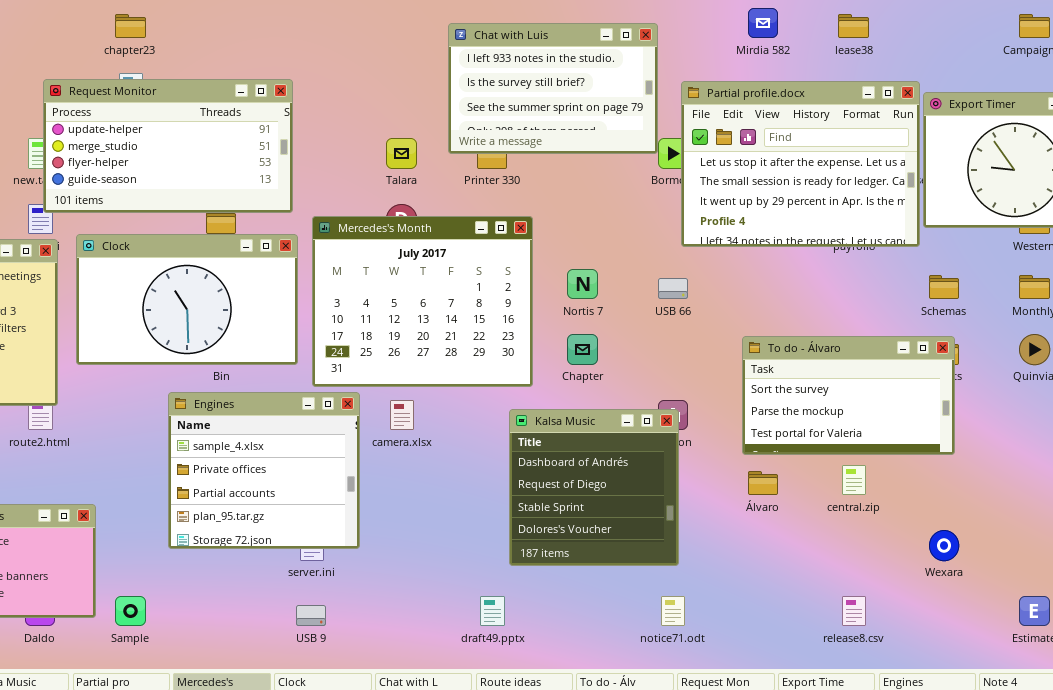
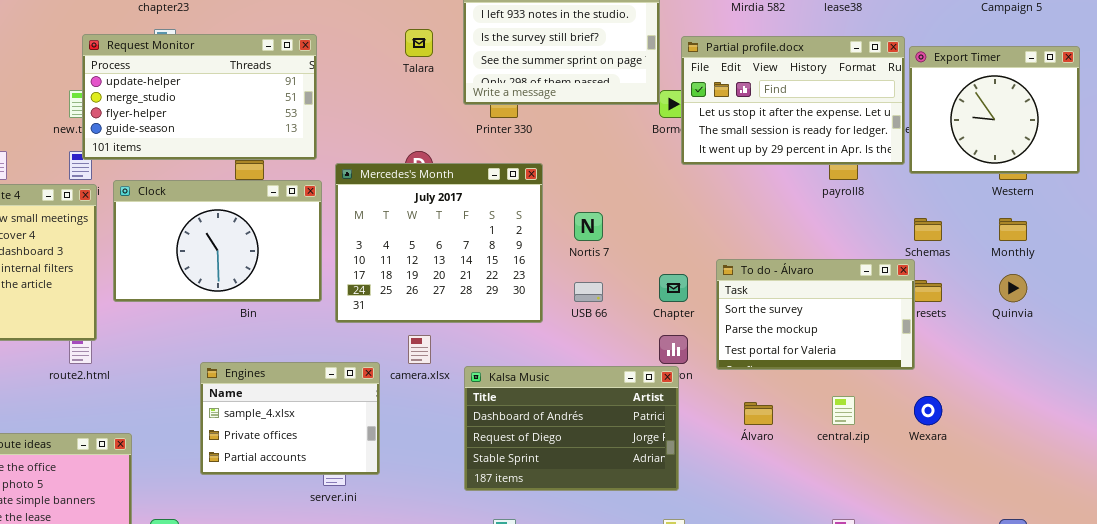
Partial profile.docx: [681,81,920,247] -> [681,36,905,165], resized
Talara: [386,138,417,169] -> [405,29,433,57], moved
USB 66: [658,278,688,299] -> [574,282,603,302], moved
Chapter: [567,334,598,365] -> [659,274,688,302], moved
To do - Álvaro: [742,336,955,455] -> [716,259,915,370], moved
Engines: [168,392,360,549] -> [200,362,380,475], resized
Kalsa Music: [509,409,679,566] -> [464,366,679,491], resized
Wexara: [929,530,959,561] -> [914,396,942,425], moved

